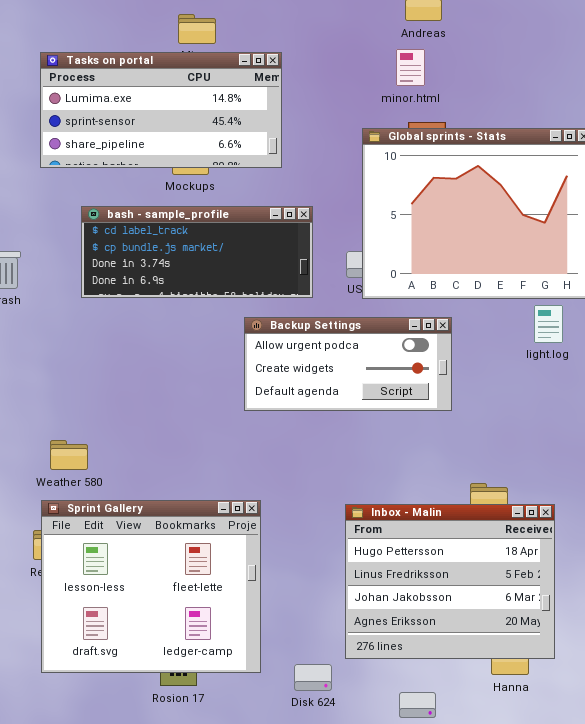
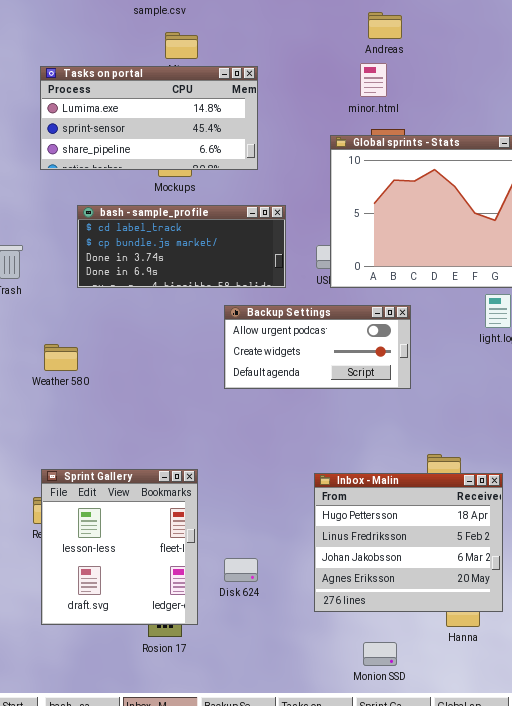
Weather 580: [50,440,88,470] -> [44,344,78,371], moved
Sprint Gallery: [41,500,261,673] -> [41,469,198,625], resized
Disk 624: [294,664,332,691] -> [224,558,258,582], moved

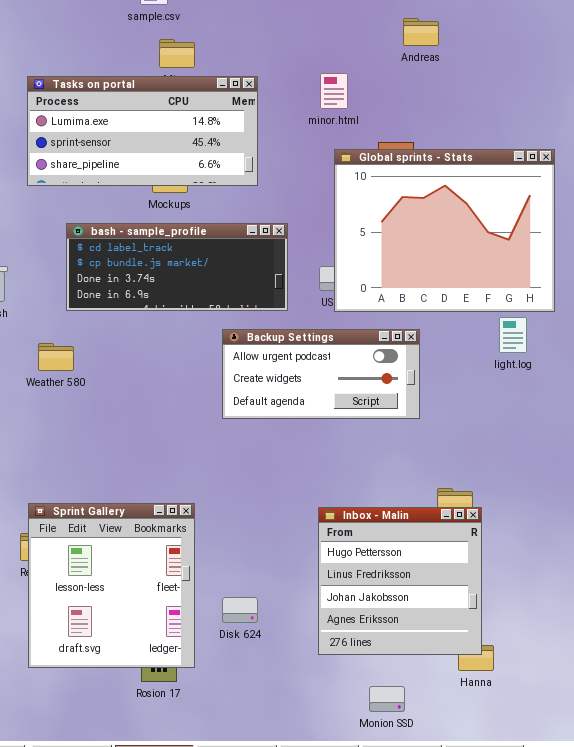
Andreas: [368,12,402,39] -> [403,18,439,46], moved
minor.html: [360,63,387,97] -> [320,73,348,109], moved
Weather 580: [44,344,78,371] -> [38,343,74,371], moved
Inbox - Malin: [314,473,503,612] -> [318,507,482,655], resized

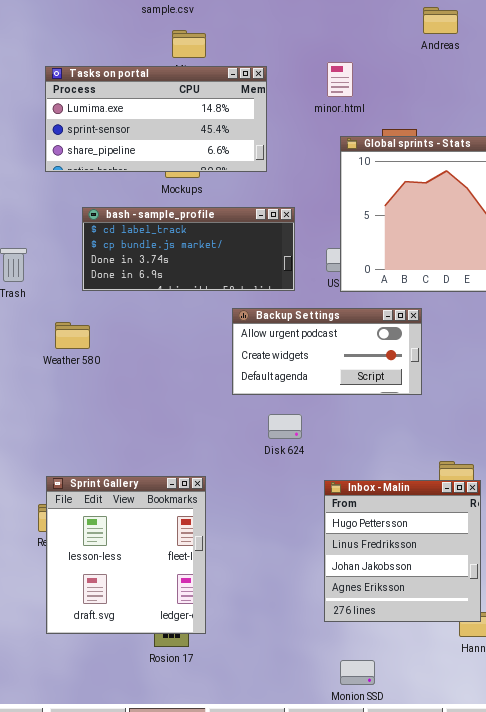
Andreas: [403,18,439,46] -> [423,7,458,34], moved
Disk 624: [222,597,258,623] -> [268,414,302,439], moved
Monion SSD: [369,686,405,712] -> [340,660,375,685], moved

